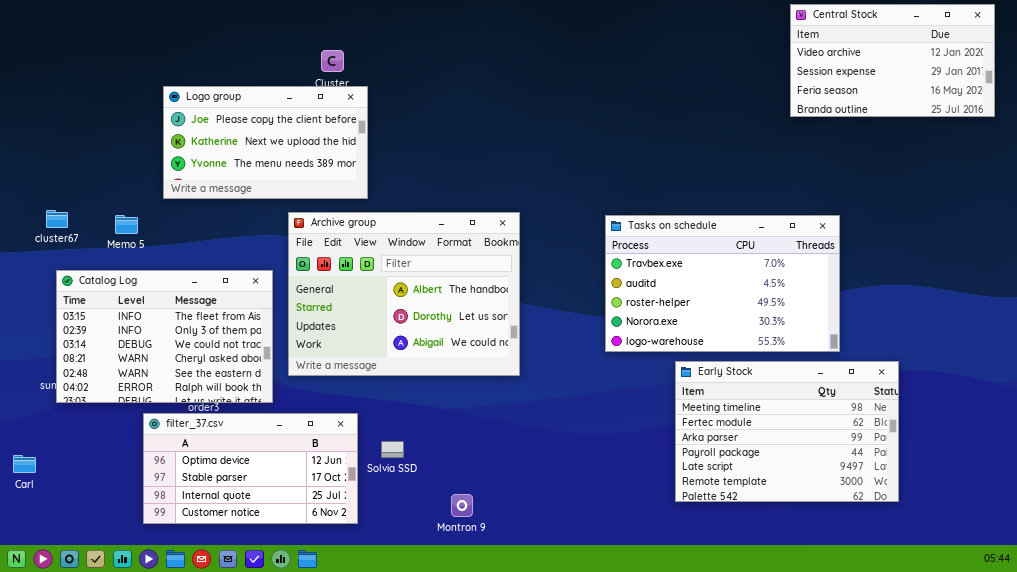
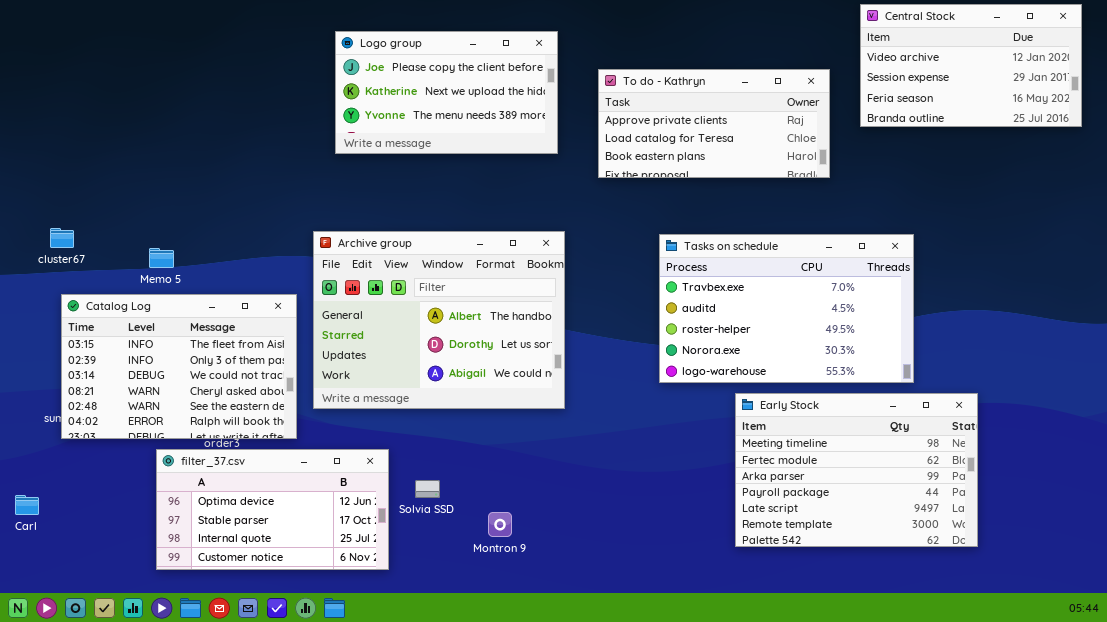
To do - Kathryn: none -> [598,69,830,178], opened
Logo group: [163,86,368,199] -> [335,31,558,154], moved
Memo 5: [115,215,138,234] -> [149,248,174,268], moved
Montron 9: [451,494,473,517] -> [488,512,512,537], moved

